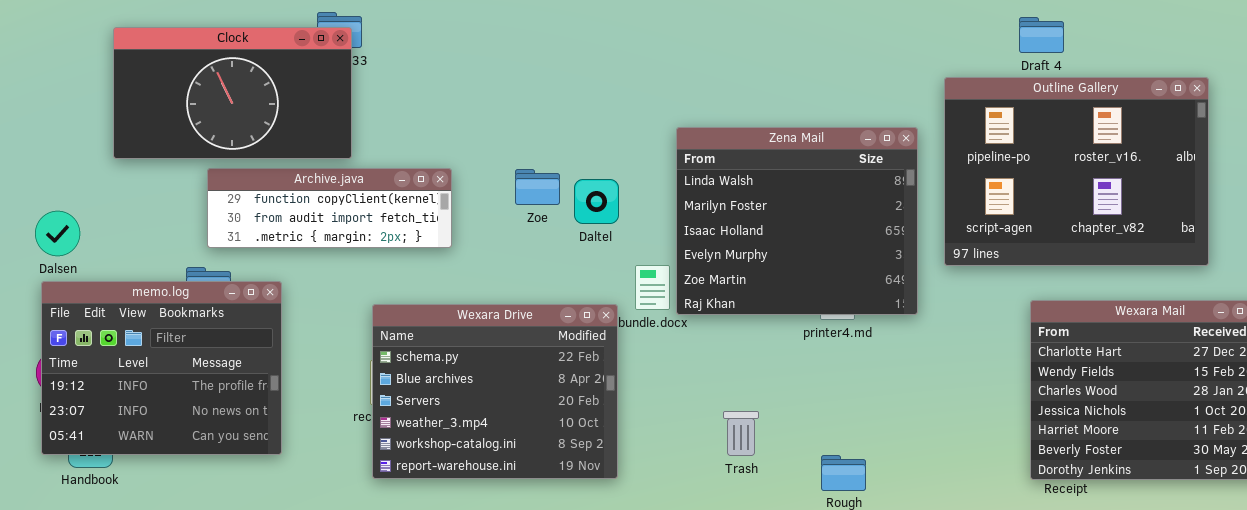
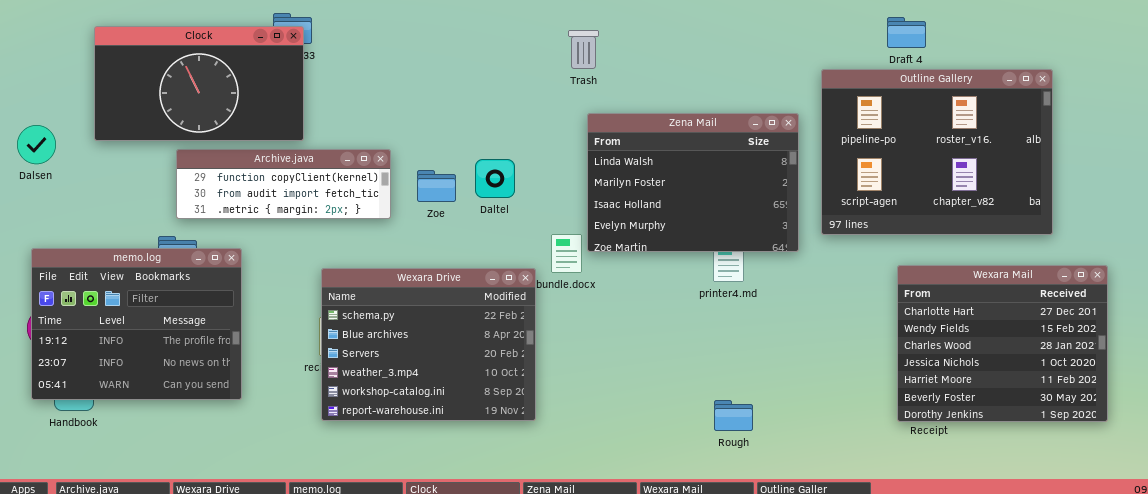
Zena Mail: [676,127,918,315] -> [587,113,799,252], resized
Zoe: [515,169,560,205] -> [417,170,456,202], moved
Daltel: [574,179,619,224] -> [475,159,515,198], moved
Dalsen: [35,211,80,256] -> [17,125,56,164], moved
Trash: [723,411,759,456] -> [568,30,599,69], moved

